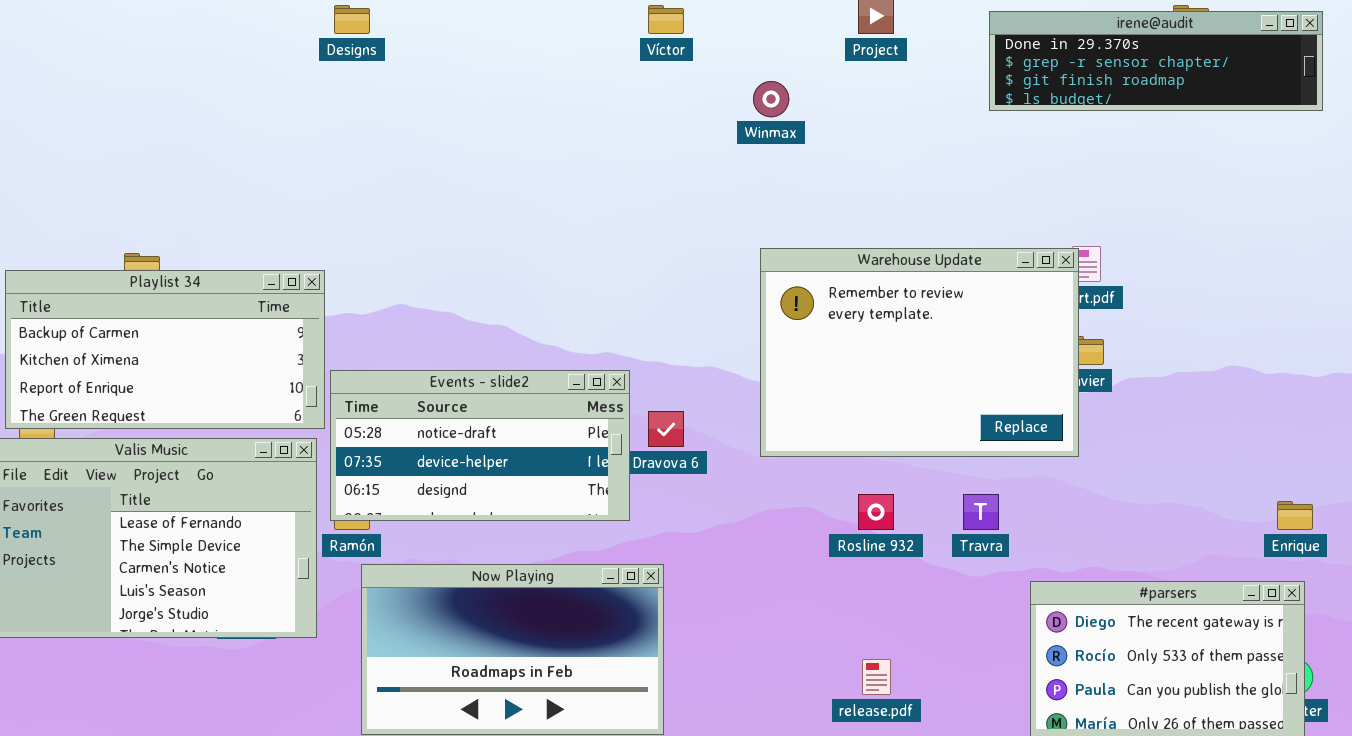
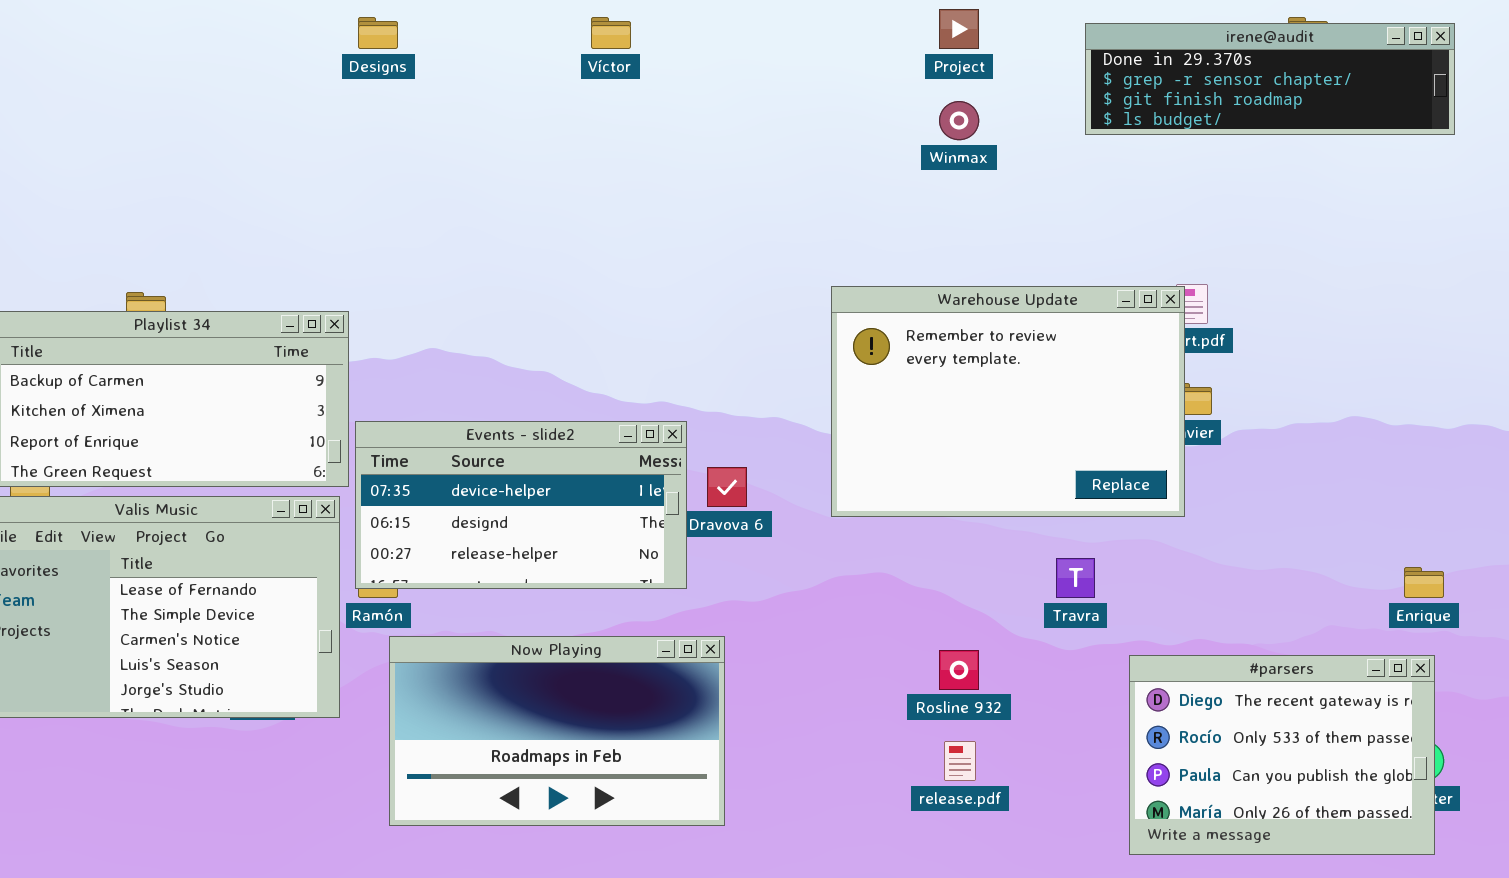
Víctor: [648,5,684,34] -> [591,17,631,49], moved
Winmax: [753,81,789,117] -> [939,101,979,140], moved
Events - slide2: [330,370,630,521] -> [355,421,687,589], scrolled down 1 row
Rosline 932: [858,494,894,530] -> [939,650,979,690], moved

